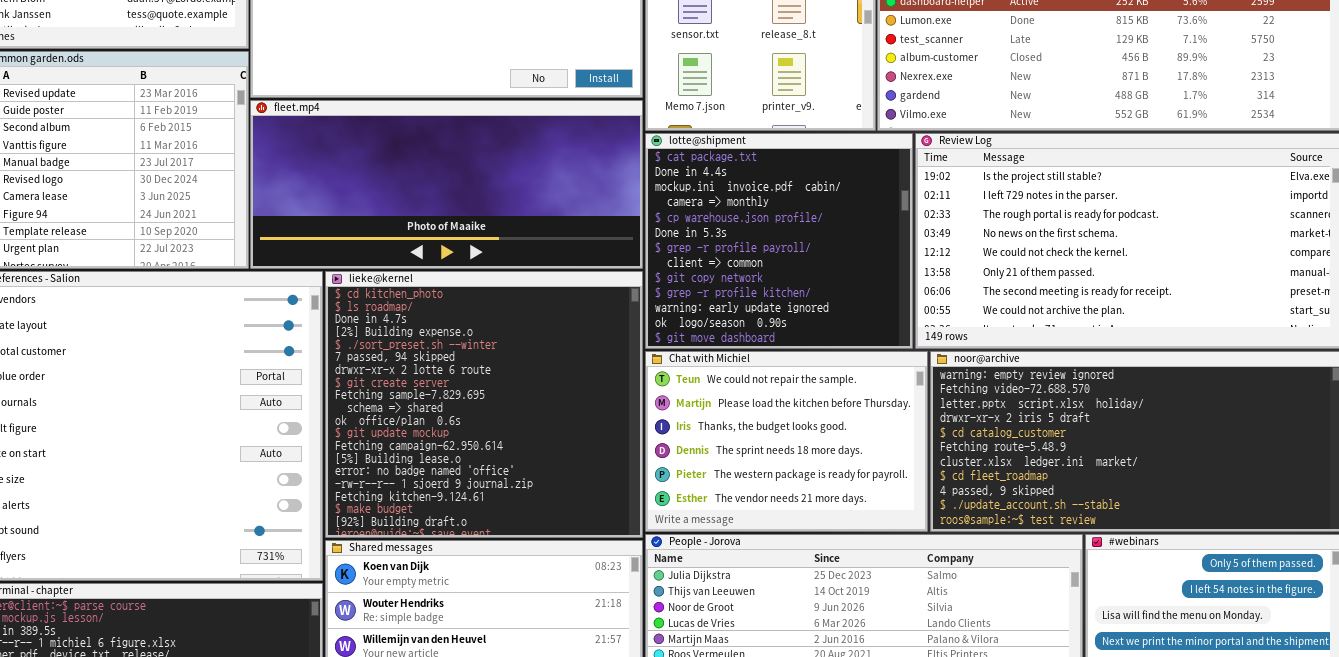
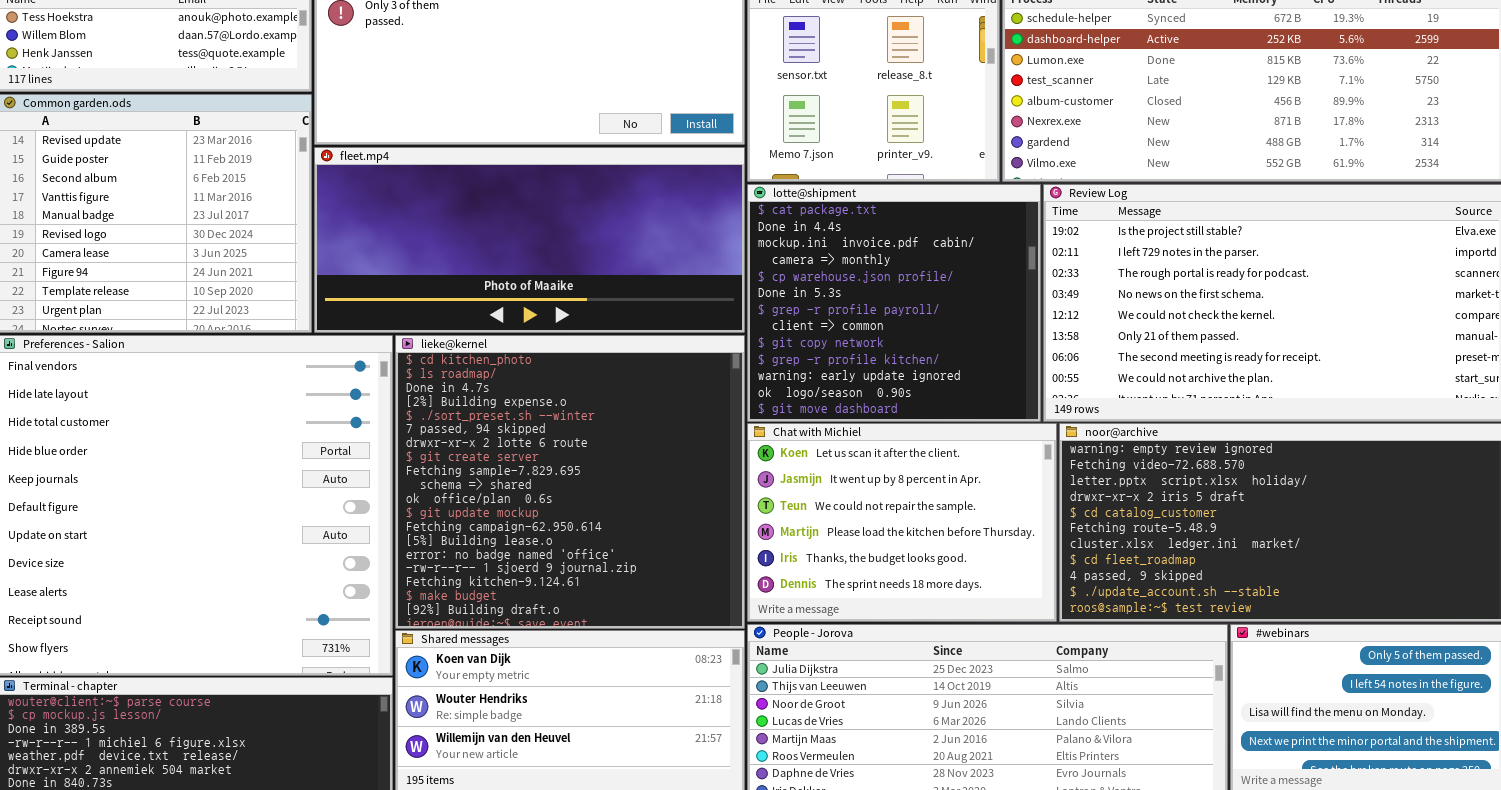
Chat with Michiel: [645,351,928,532] -> [747,423,1057,622], scrolled up 2 rows

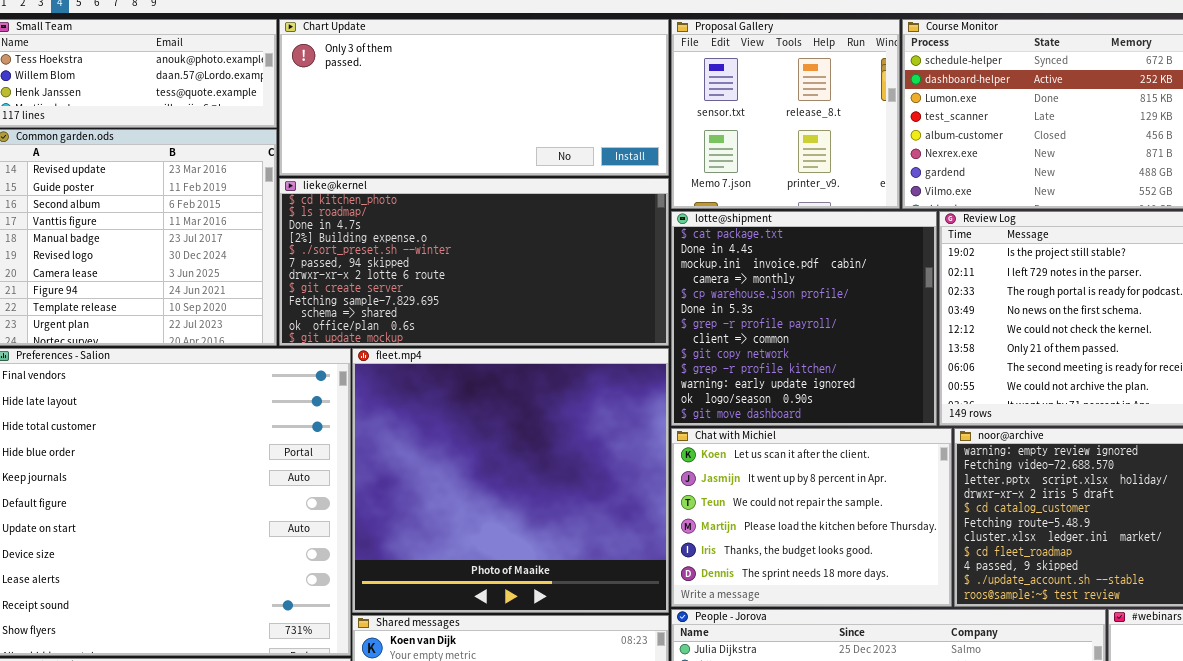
fleet.mp4: [314,147,745,333] -> [352,348,669,613], moved, resized
lieke@kernel: [395,335,745,629] -> [279,178,669,346], moved, resized

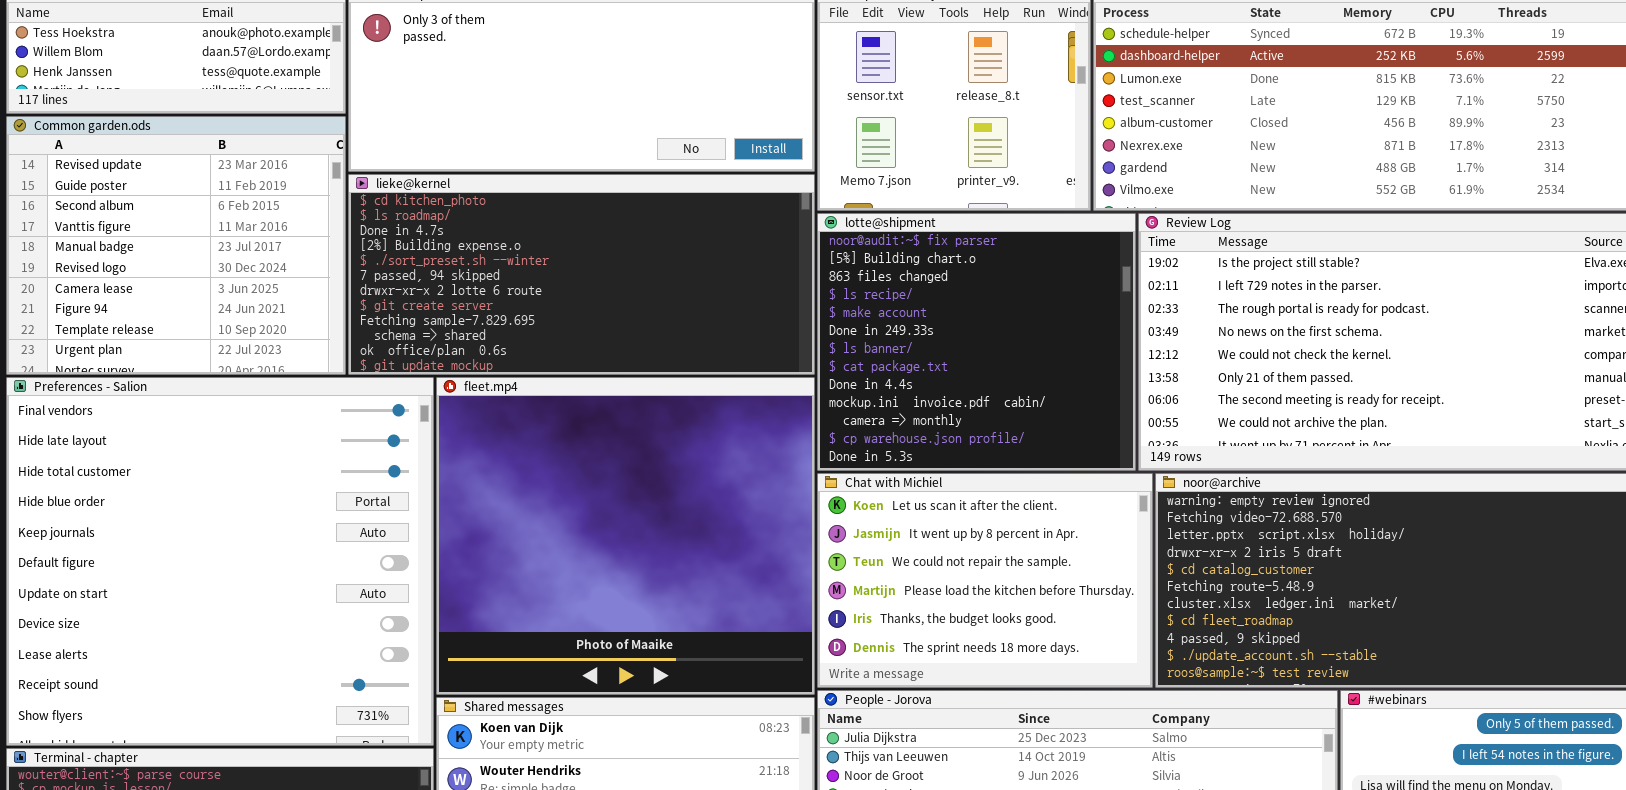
lotte@shipment: [671,211,937,426] -> [817,213,1136,471], scrolled up 7 rows

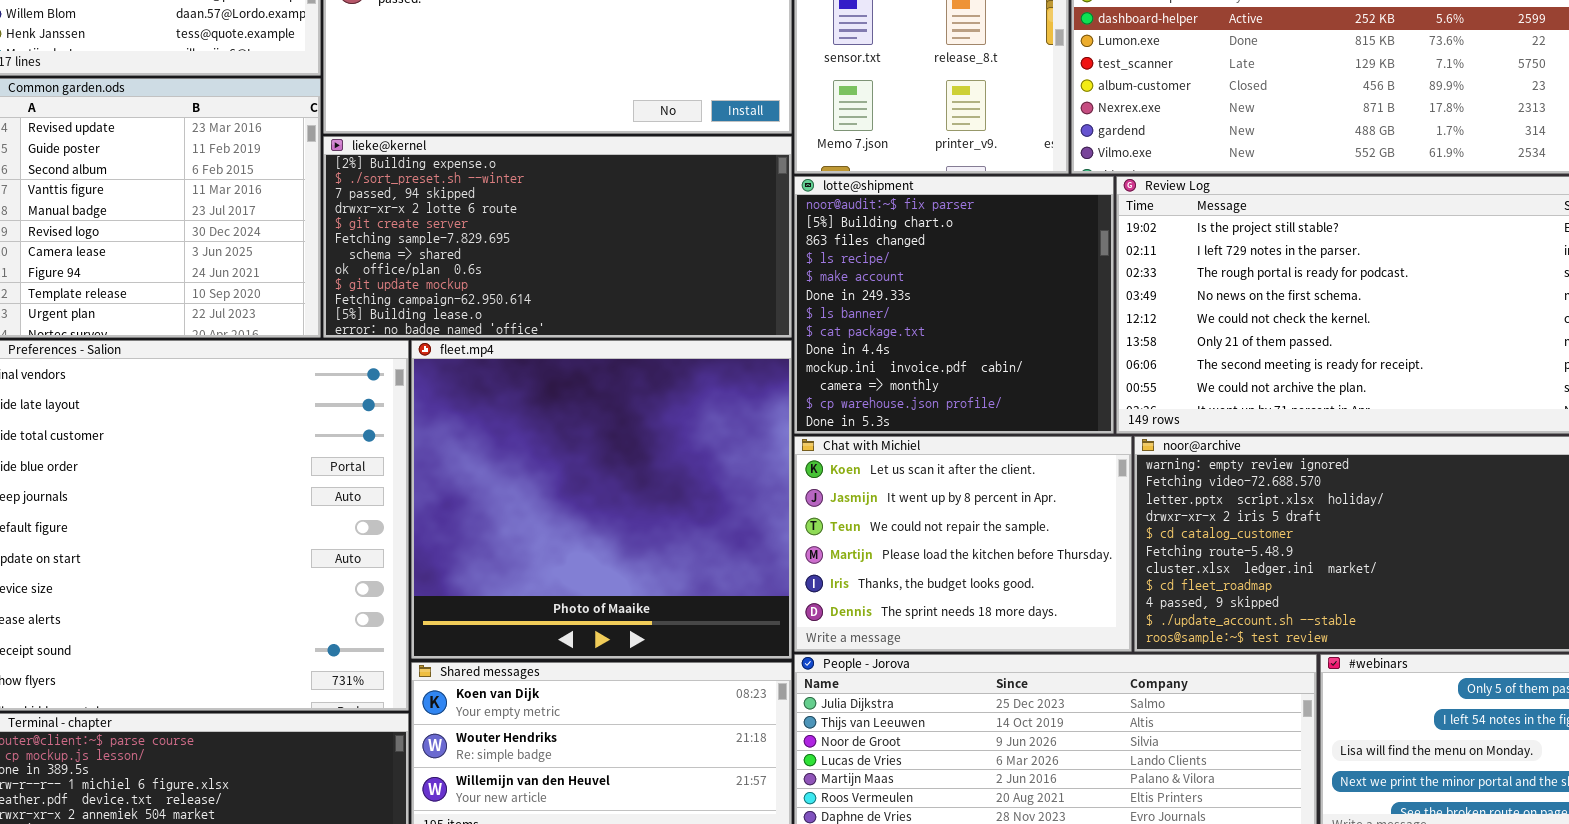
lieke@kernel: [348,174,815,375] -> [323,136,792,338], scrolled down 3 rows

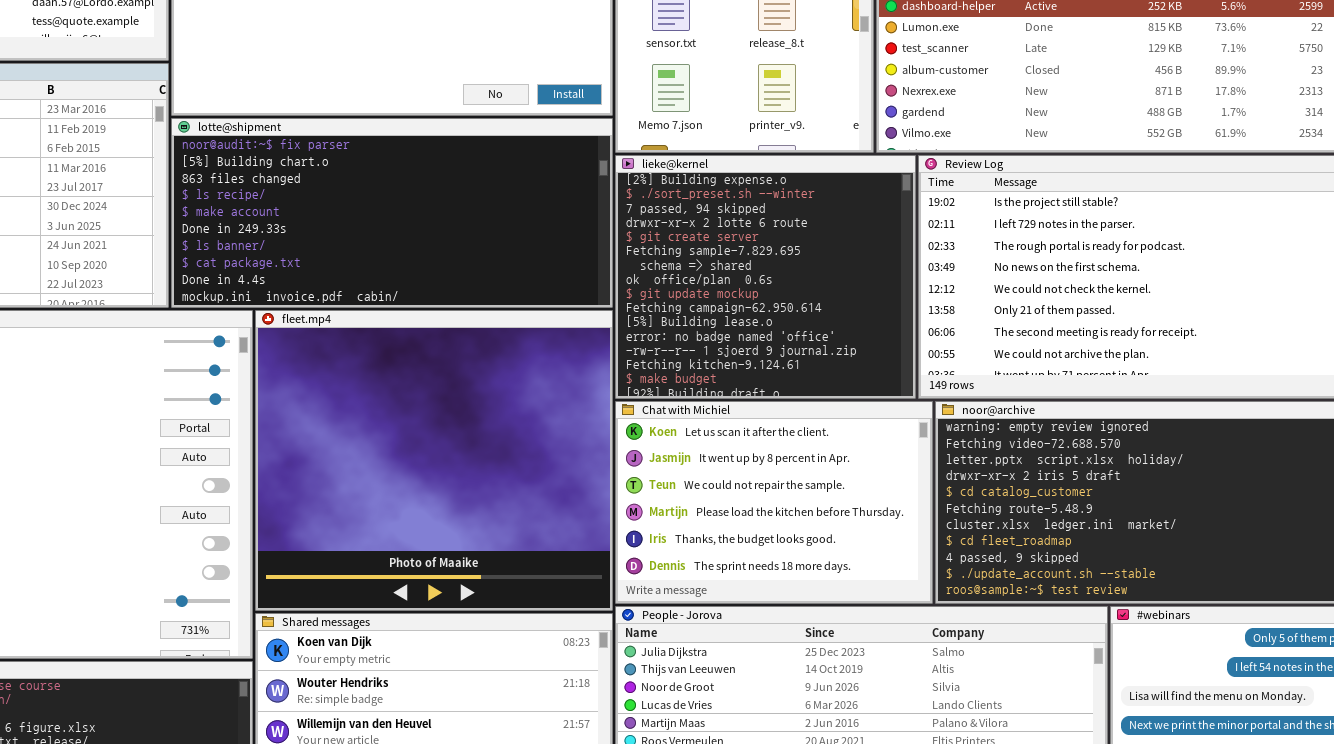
lieke@kernel: [323,136,792,338] -> [615,155,916,399], moved, resized
lotte@shipment: [794,176,1114,434] -> [171,118,613,308], moved, resized

